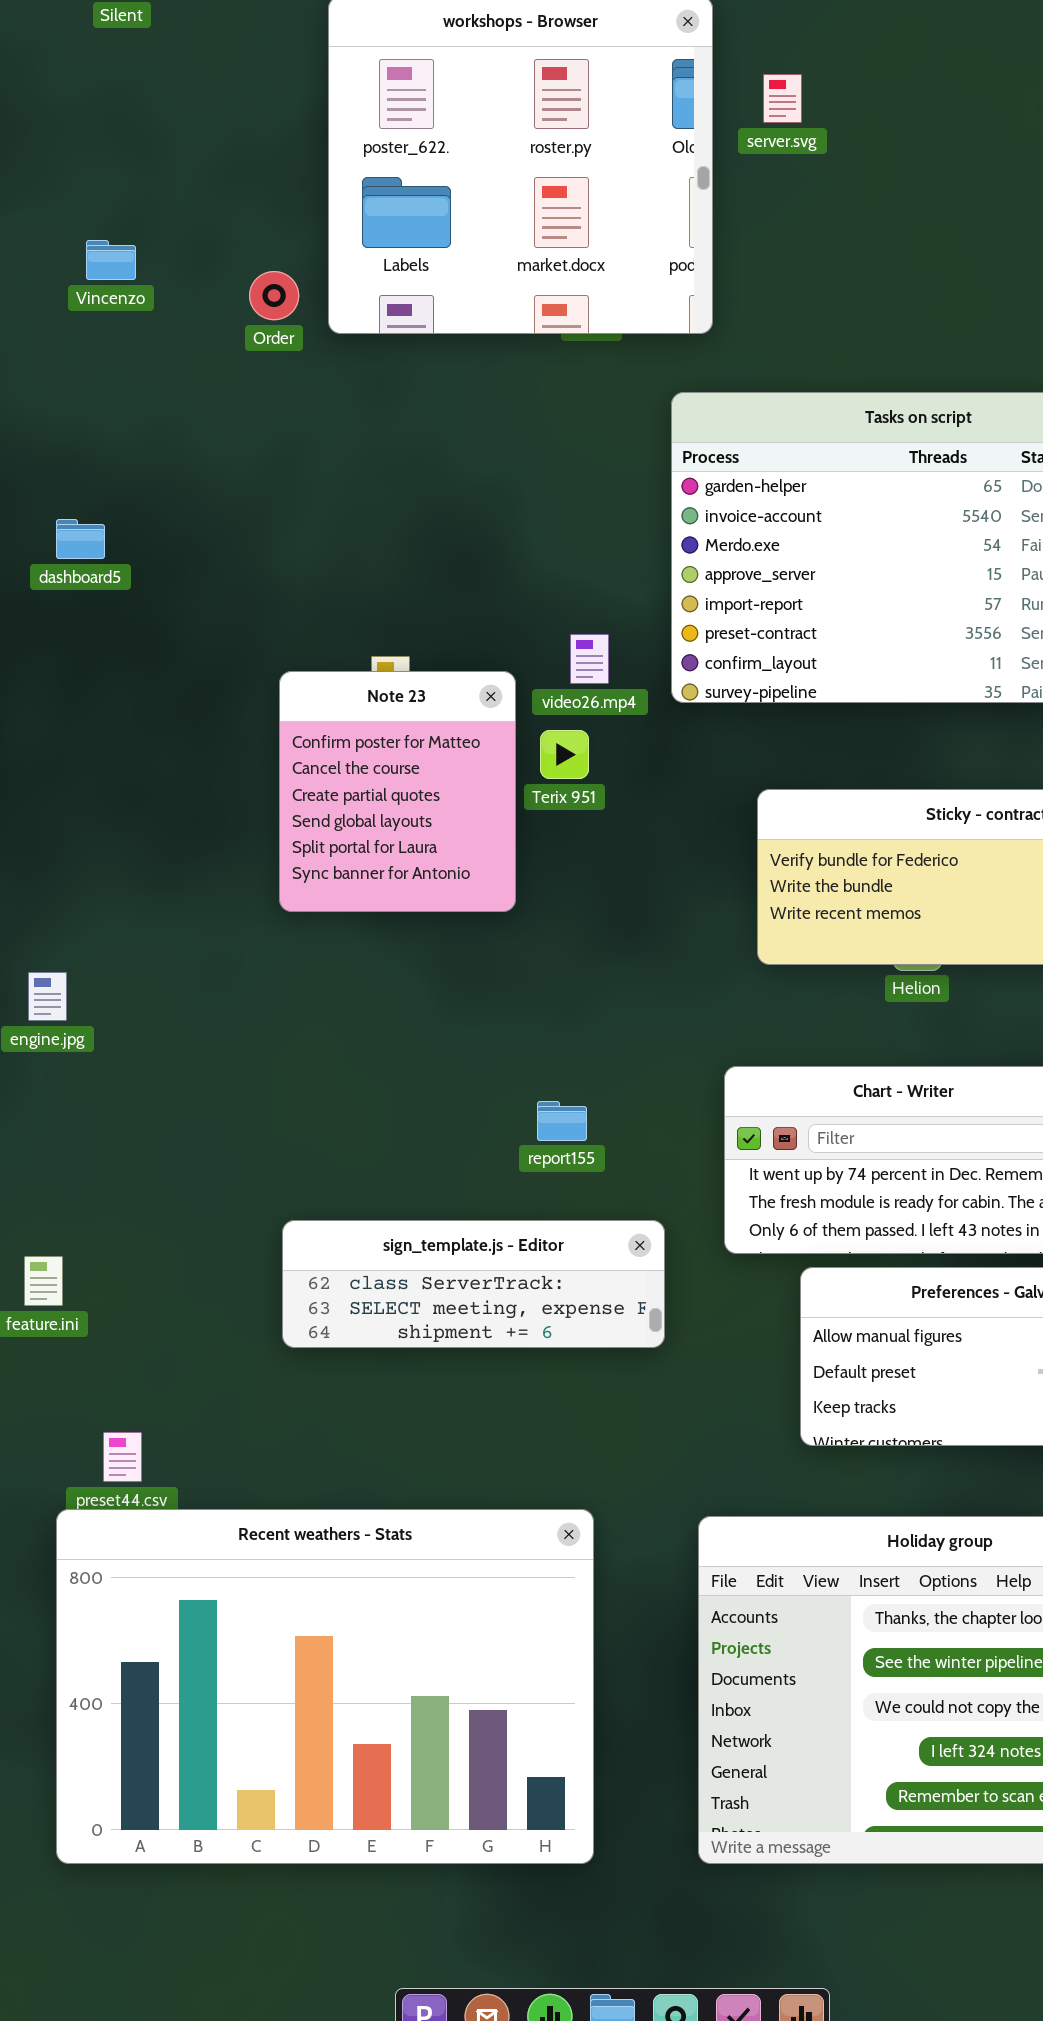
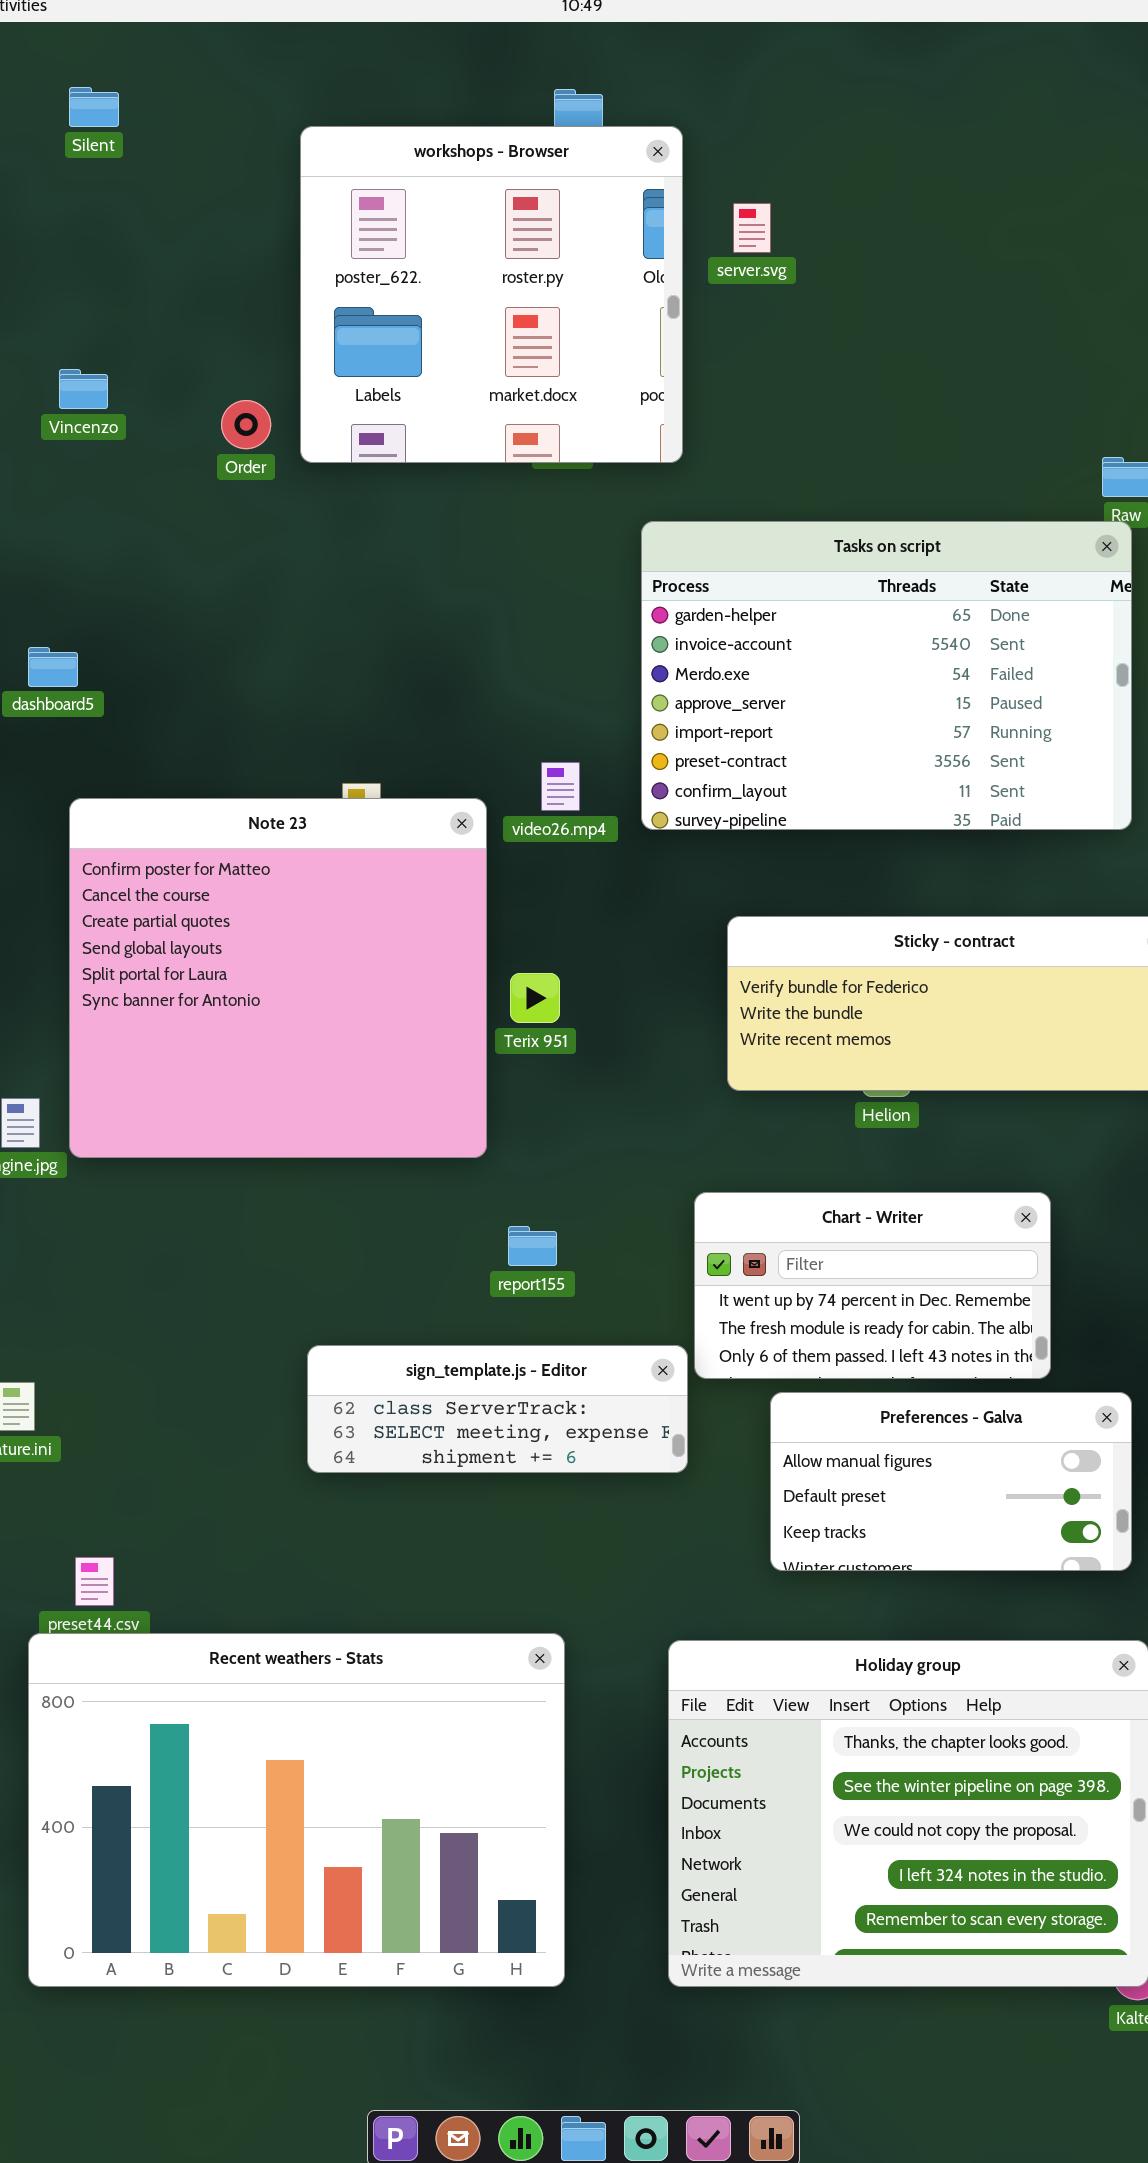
Note 23: [279,671,516,912] -> [69,798,487,1158], resized
Terix 951: [540,730,589,779] -> [510,973,560,1023], moved
sign_template.js - Editor: [282,1220,665,1348] -> [307,1345,688,1473], moved

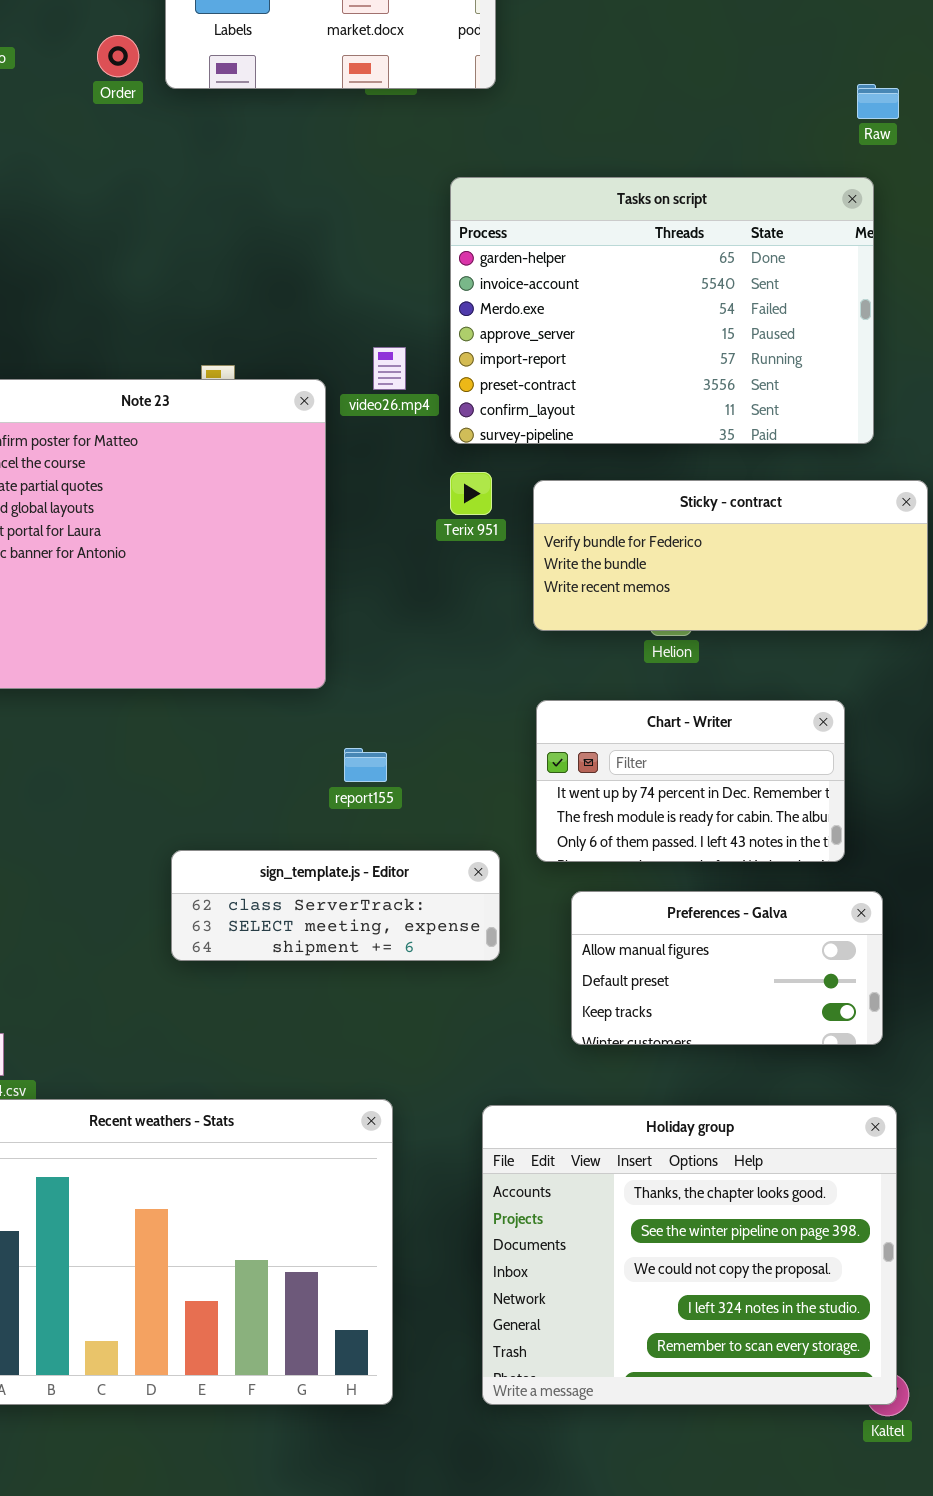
Tasks on script: [641,521,1132,830] -> [450,177,874,444], moved
Terix 951: [510,973,560,1023] -> [450,472,492,515], moved
Chart - Writer: [694,1192,1051,1379] -> [536,700,845,862], moved

